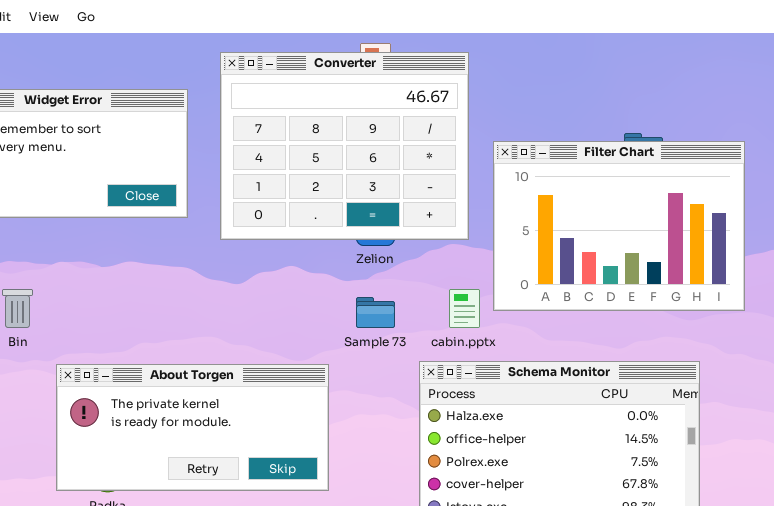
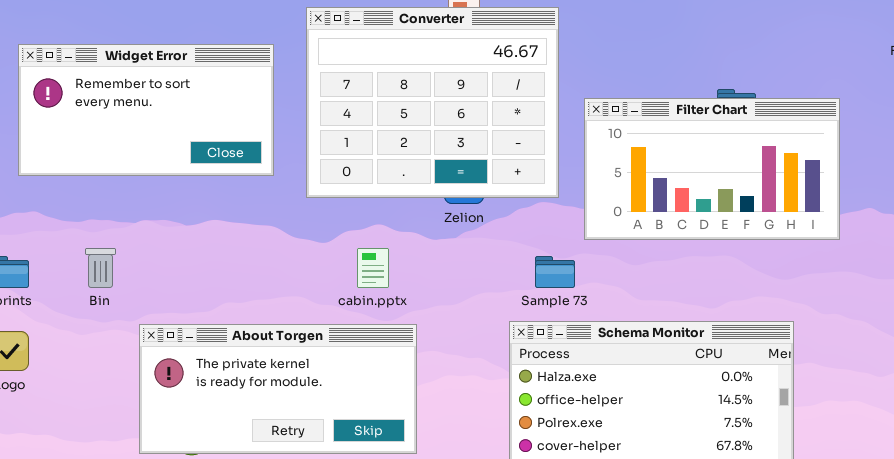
Filter Chart: [493,141,745,311] -> [584,98,840,240], resized
cabin.pptx: [449,289,480,328] -> [357,248,389,288], moved
Sample 73: [356,297,395,328] -> [535,256,575,288], moved

